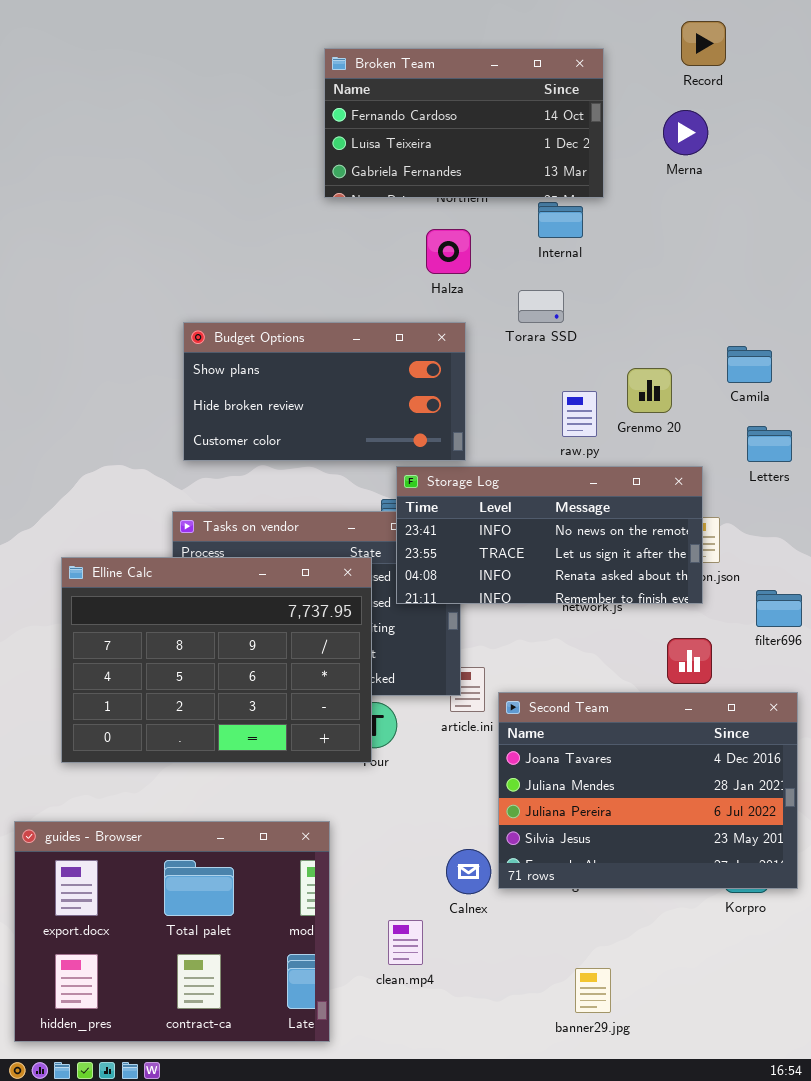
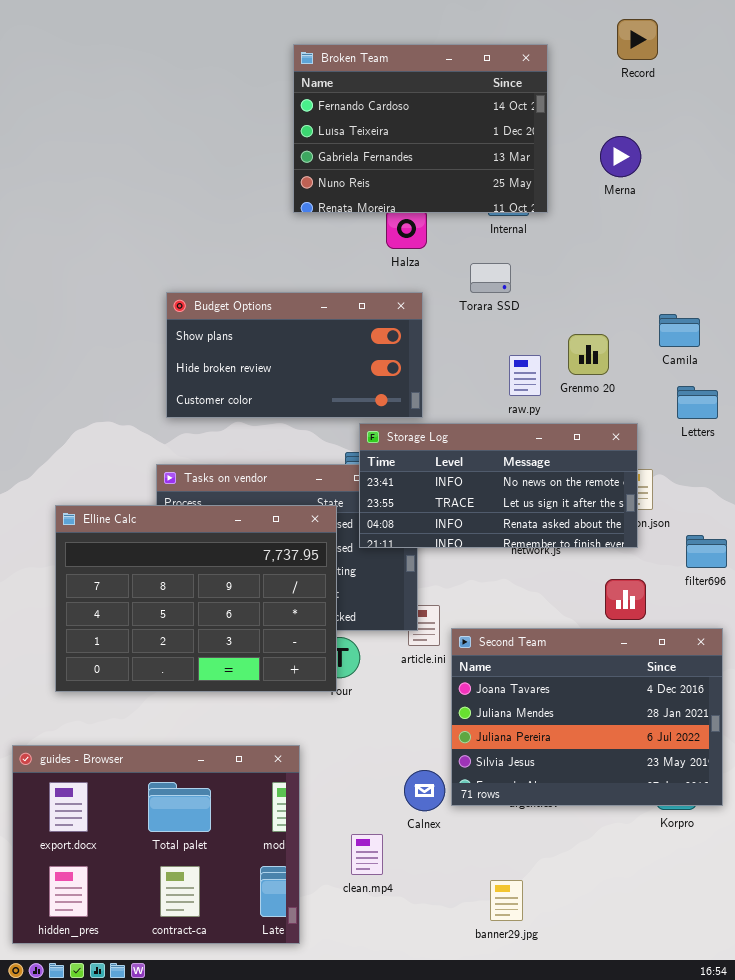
Broken Team: [324,48,604,198] -> [293,44,548,213], resized
Merna: [663,110,708,155] -> [600,136,641,177], moved
banner29.jpg: [575,968,611,1013] -> [490,880,523,921], moved

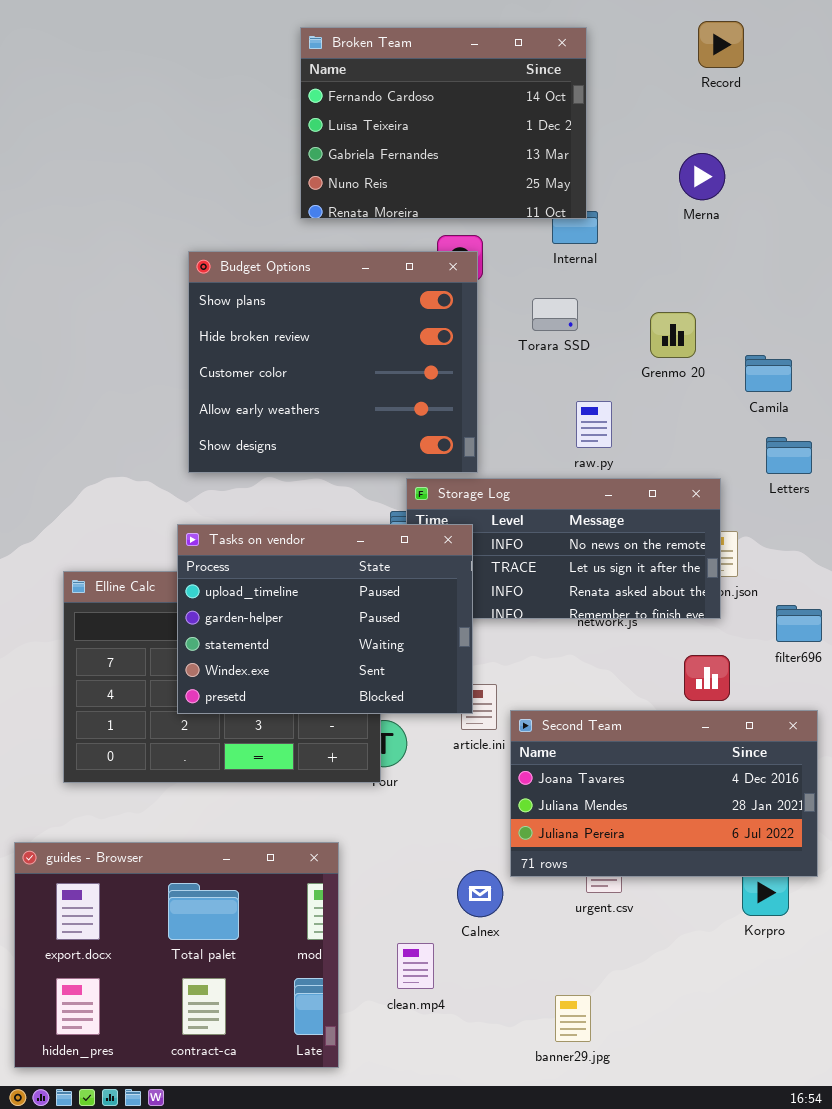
Broken Team: [293,44,548,213] -> [300,27,587,219], moved
Budget Options: [166,292,423,418] -> [188,251,478,473], resized
Grenmo 20: [568,334,609,375] -> [650,312,696,358], moved
Tasks on vendor: [156,464,418,631] -> [177,524,473,714], raised
Second Team: [451,628,723,806] -> [510,710,818,877], resized

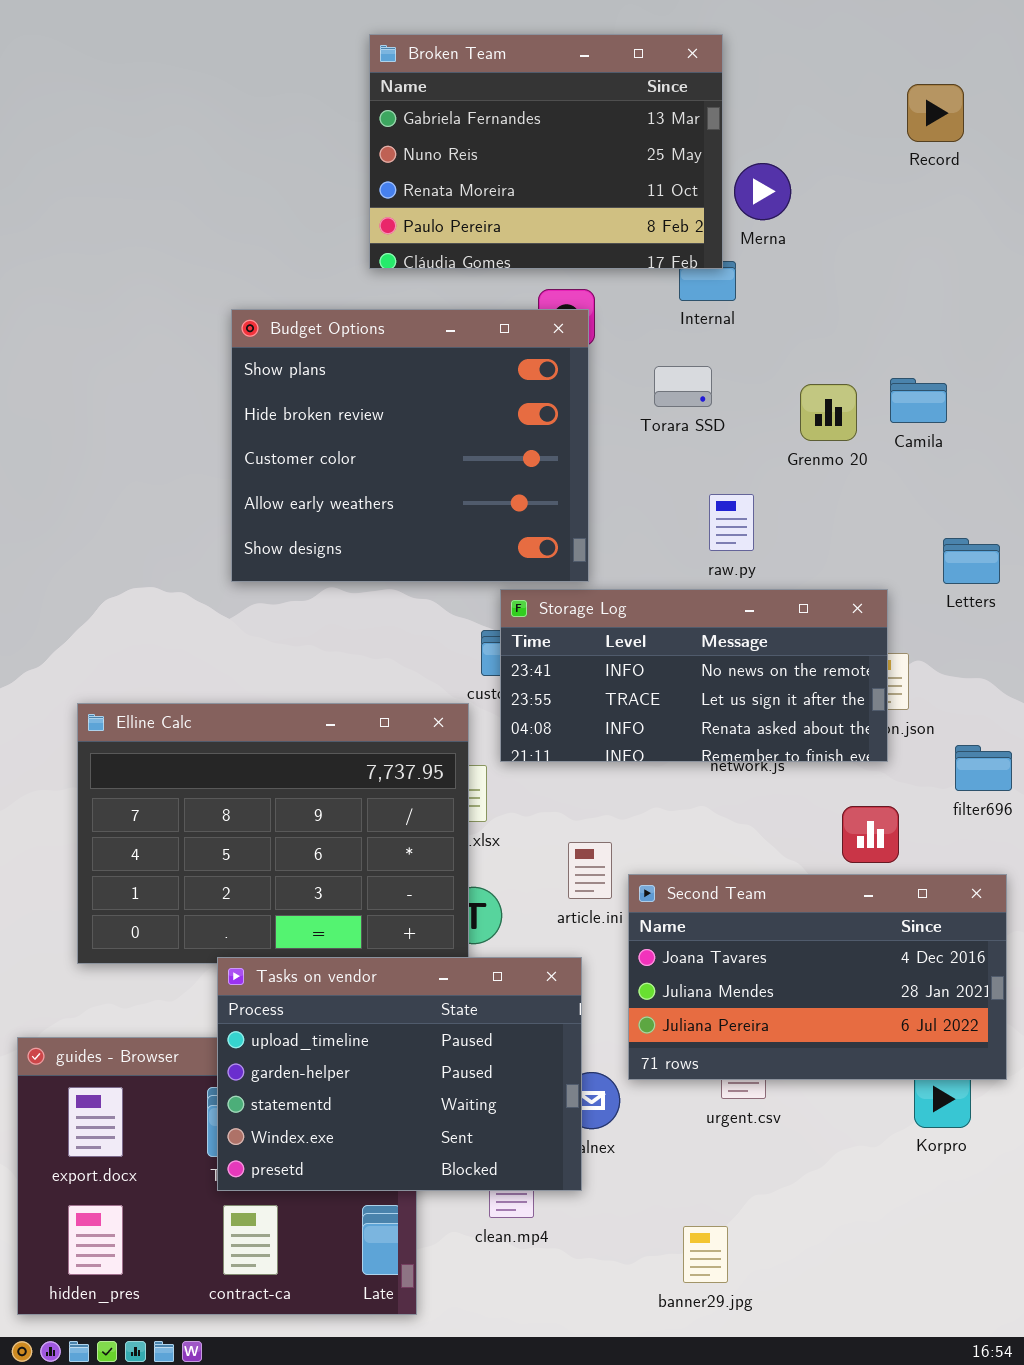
Record: [698,21,744,68] -> [907,84,964,142], moved
Broken Team: [300,27,587,219] -> [369,34,723,269], scrolled down 2 rows
Merna: [679,153,725,200] -> [734,163,791,220], moved
Camila: [745,355,792,392] -> [890,378,947,423], moved
Tasks on vendor: [177,524,473,714] -> [217,957,582,1191], moved

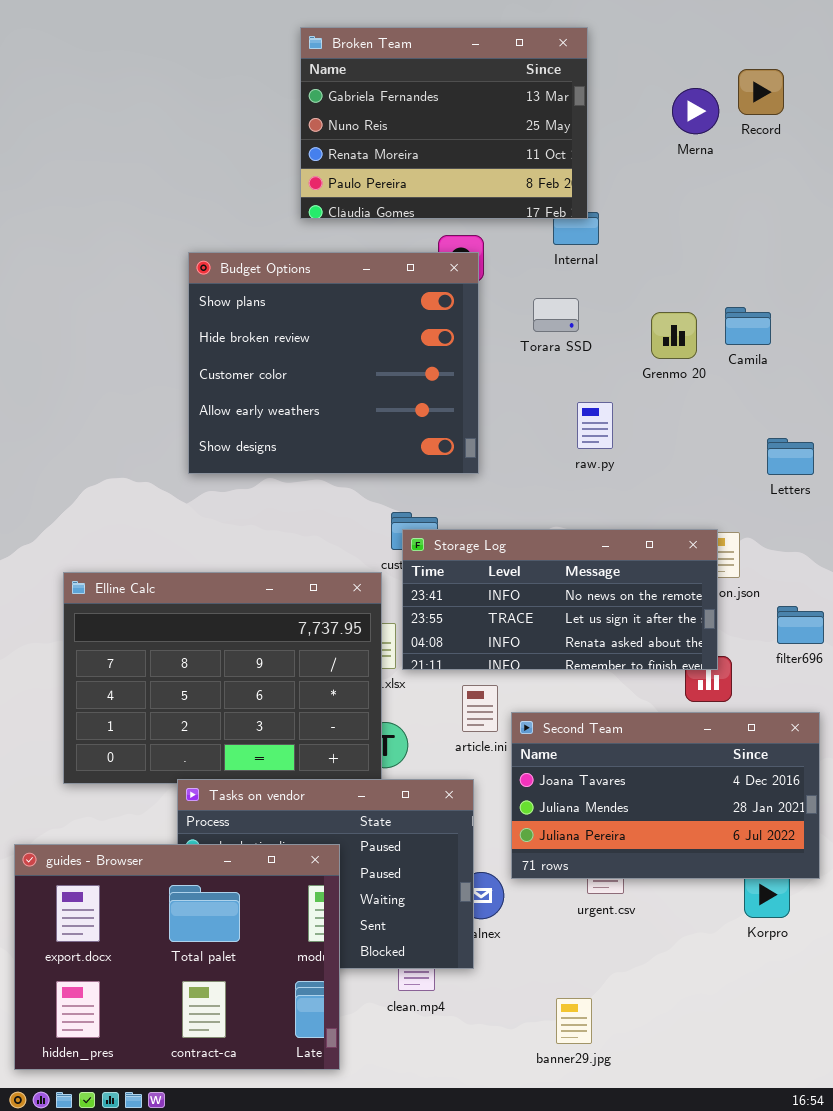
Merna: [734,163,791,220] -> [672,88,719,134], moved
Storage Log: [500,589,888,762] -> [402,529,718,670], moved
guides - Browser: [17,1037,417,1315] -> [14,844,340,1070], raised

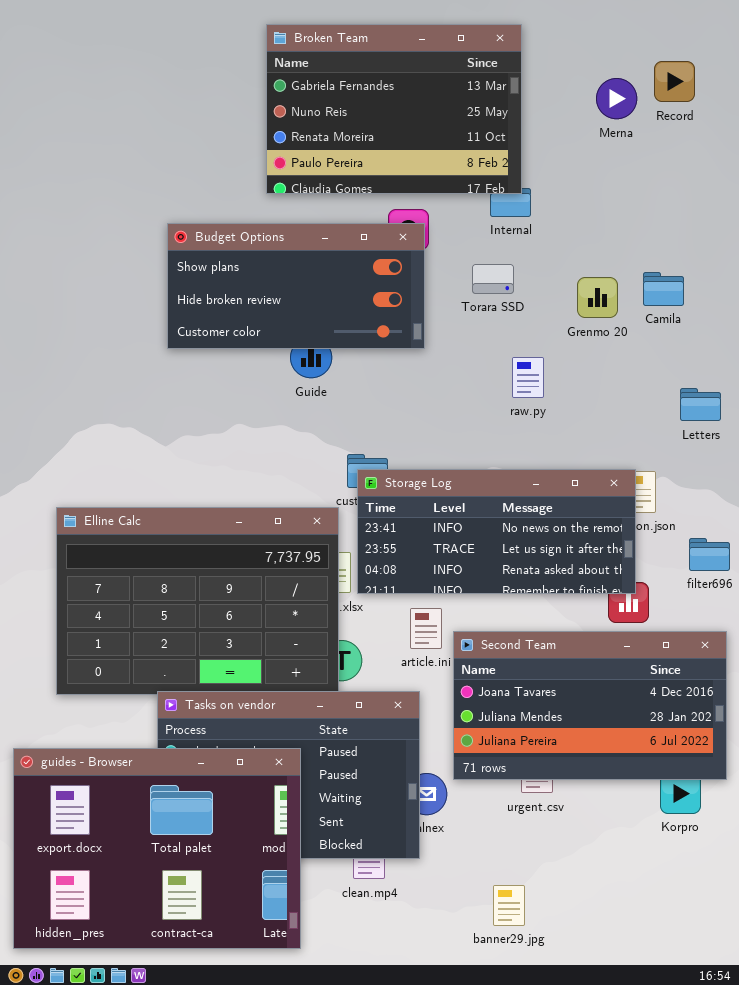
Budget Options: [188,252,479,474] -> [167,223,425,349], resized

